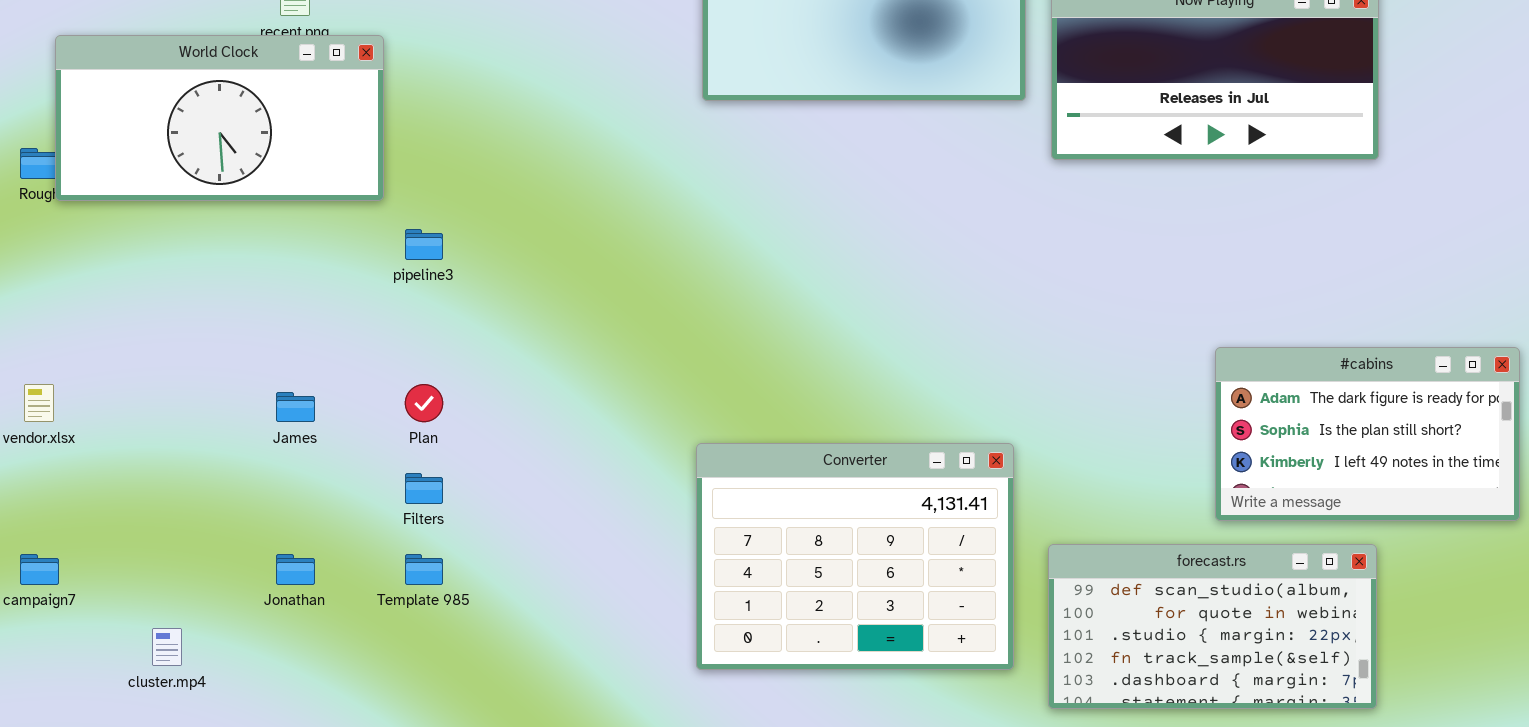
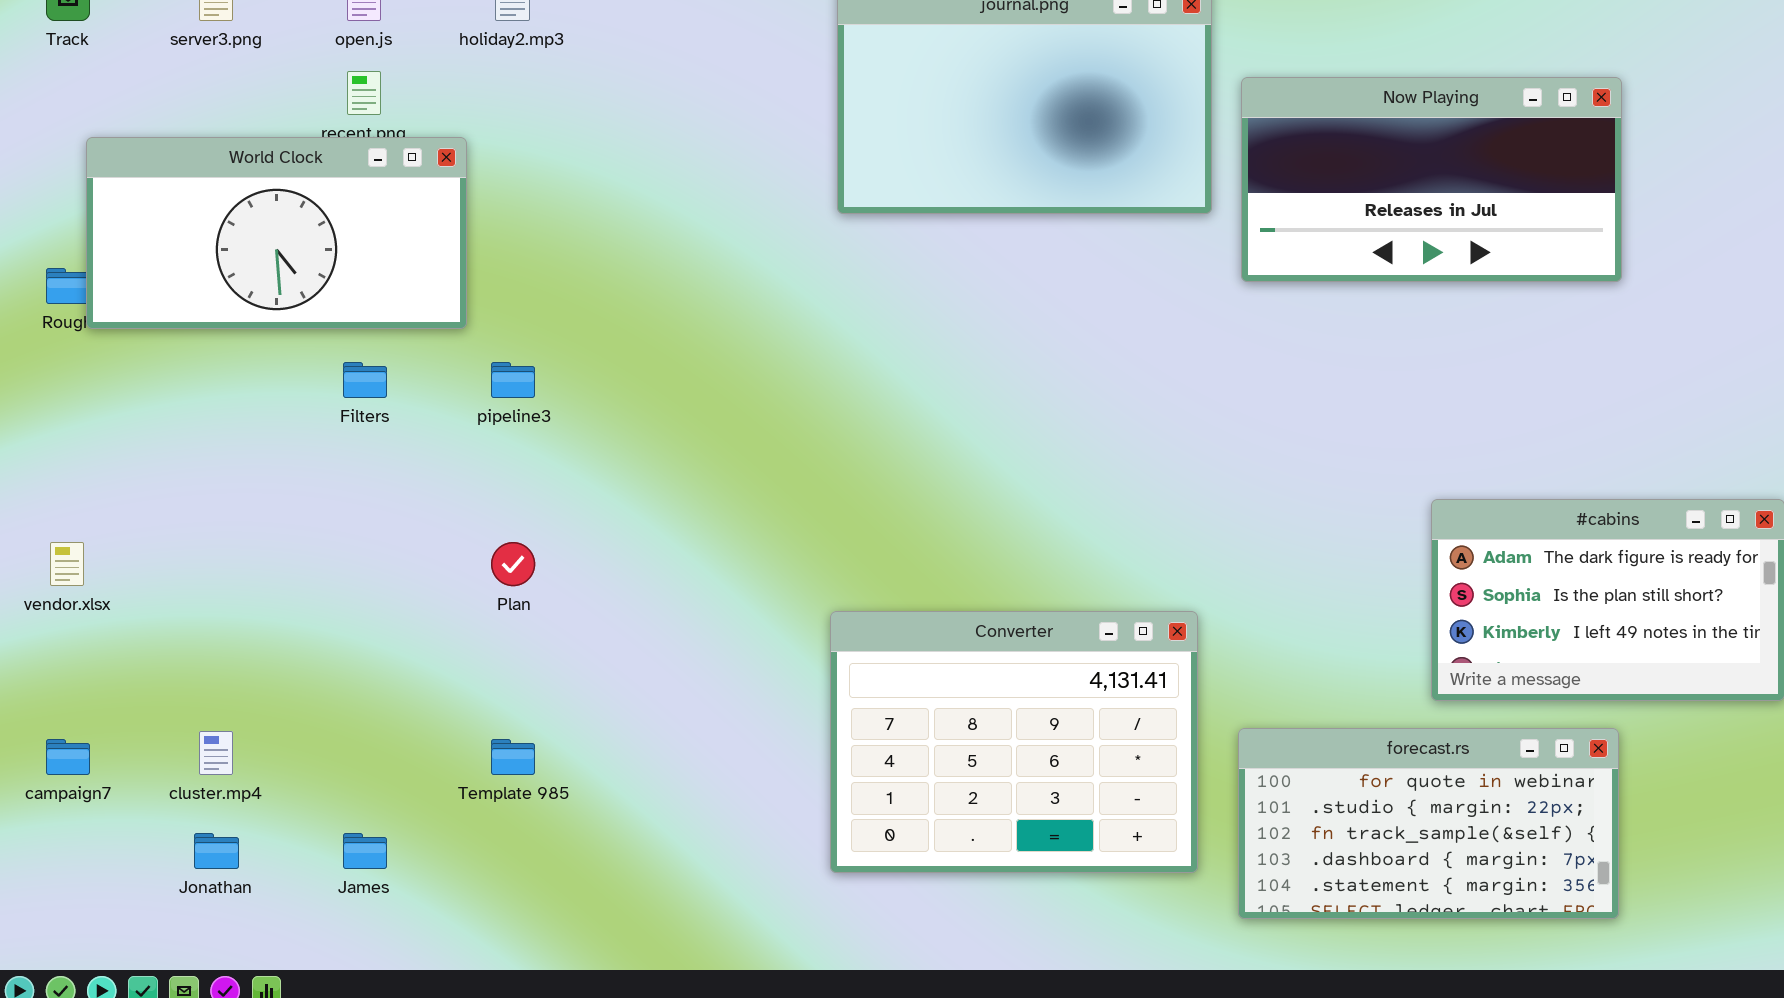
James: [276,392,315,422] -> [343,833,387,869], moved
Filters: [405,473,443,504] -> [343,362,387,398], moved
forecast.rs: [1048,544,1377,709] -> [1238,728,1619,919], scrolled down 1 row
Jonathan: [276,554,315,585] -> [194,833,239,869], moved
cluster.mp4: [152,628,182,666] -> [199,731,233,775], moved

